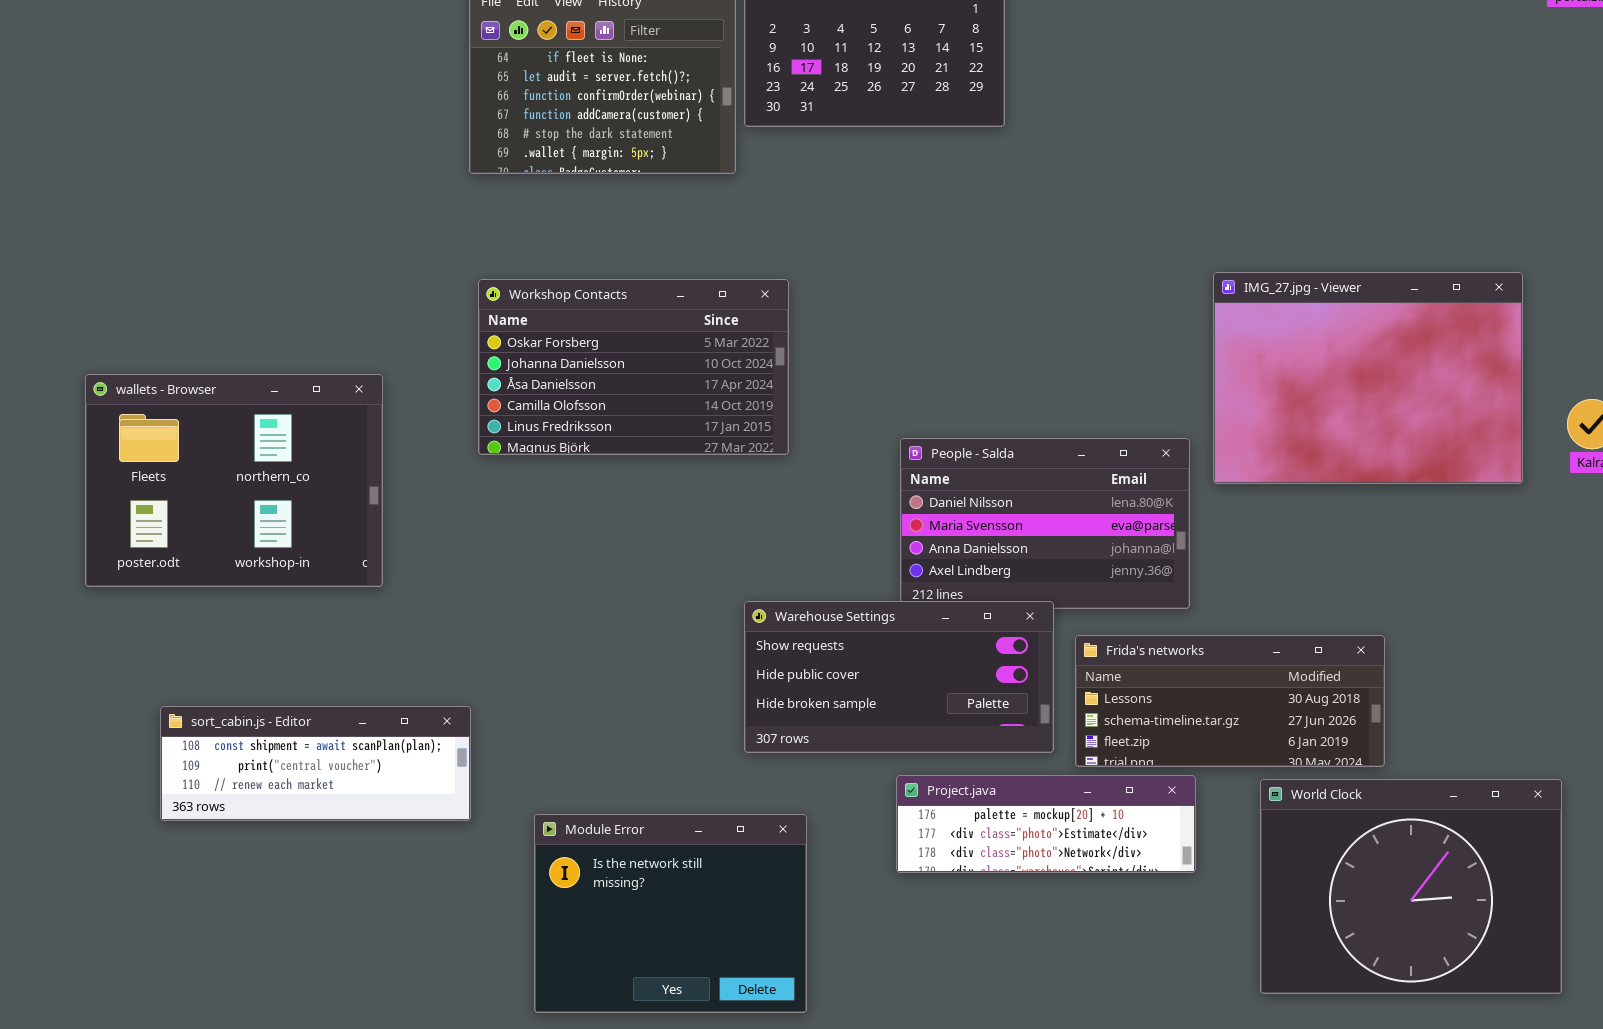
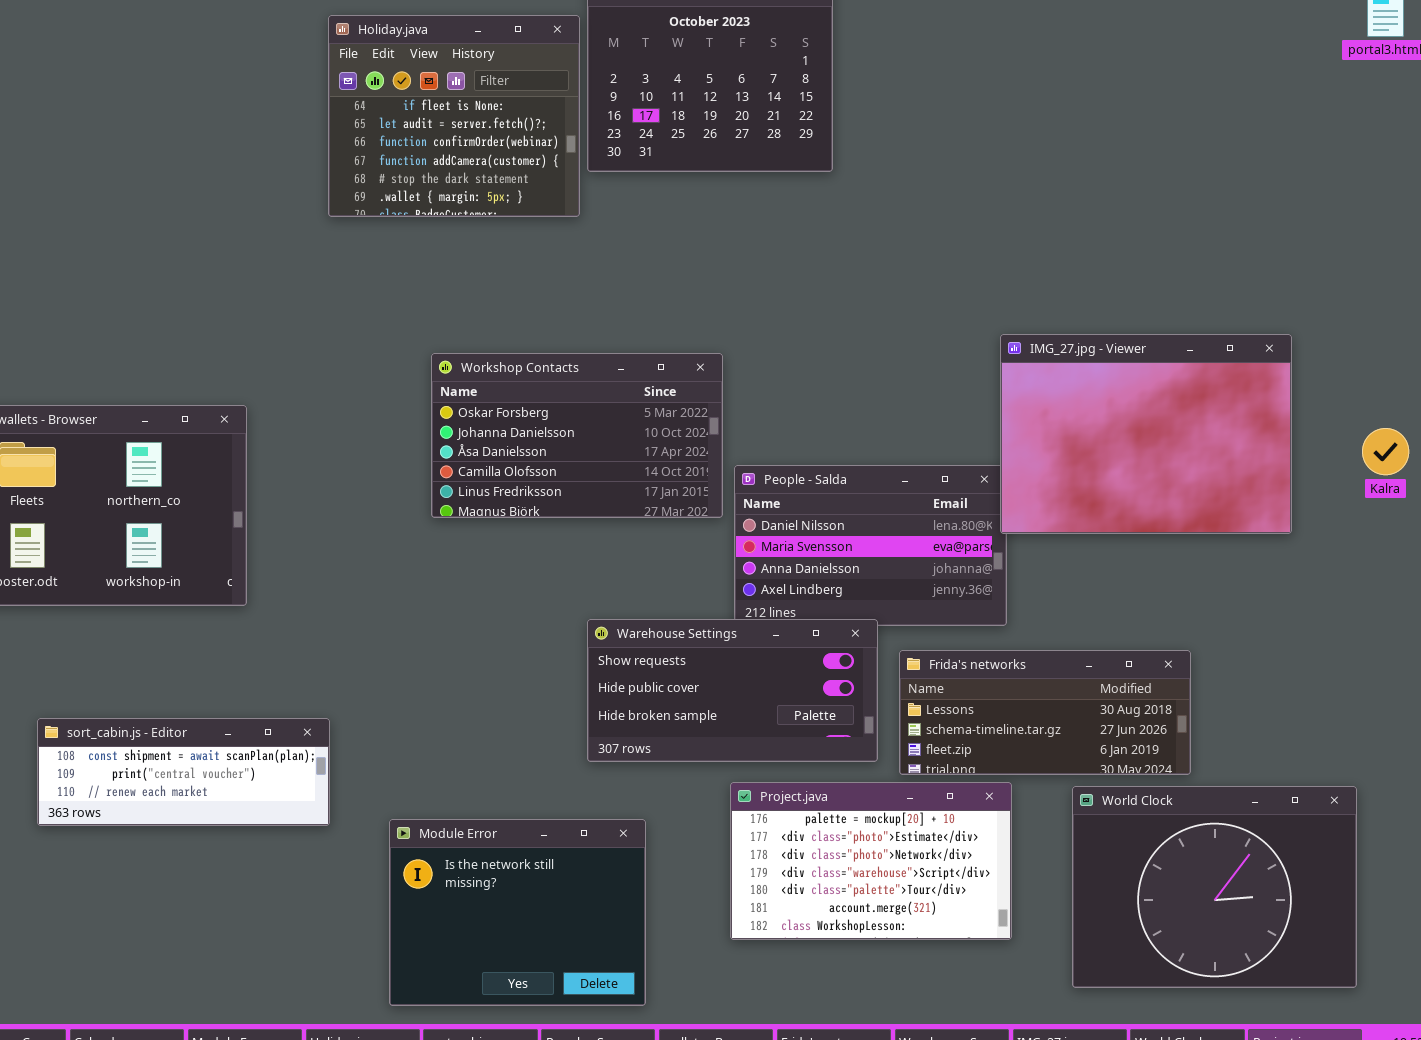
IMG_27.jpg - Viewer: [1213,272,1523,484] -> [1000,334,1292,534], moved
Workshop Contacts: [478,279,789,455] -> [431,353,723,518], moved
Project.java: [896,775,1196,873] -> [730,782,1012,940], resized

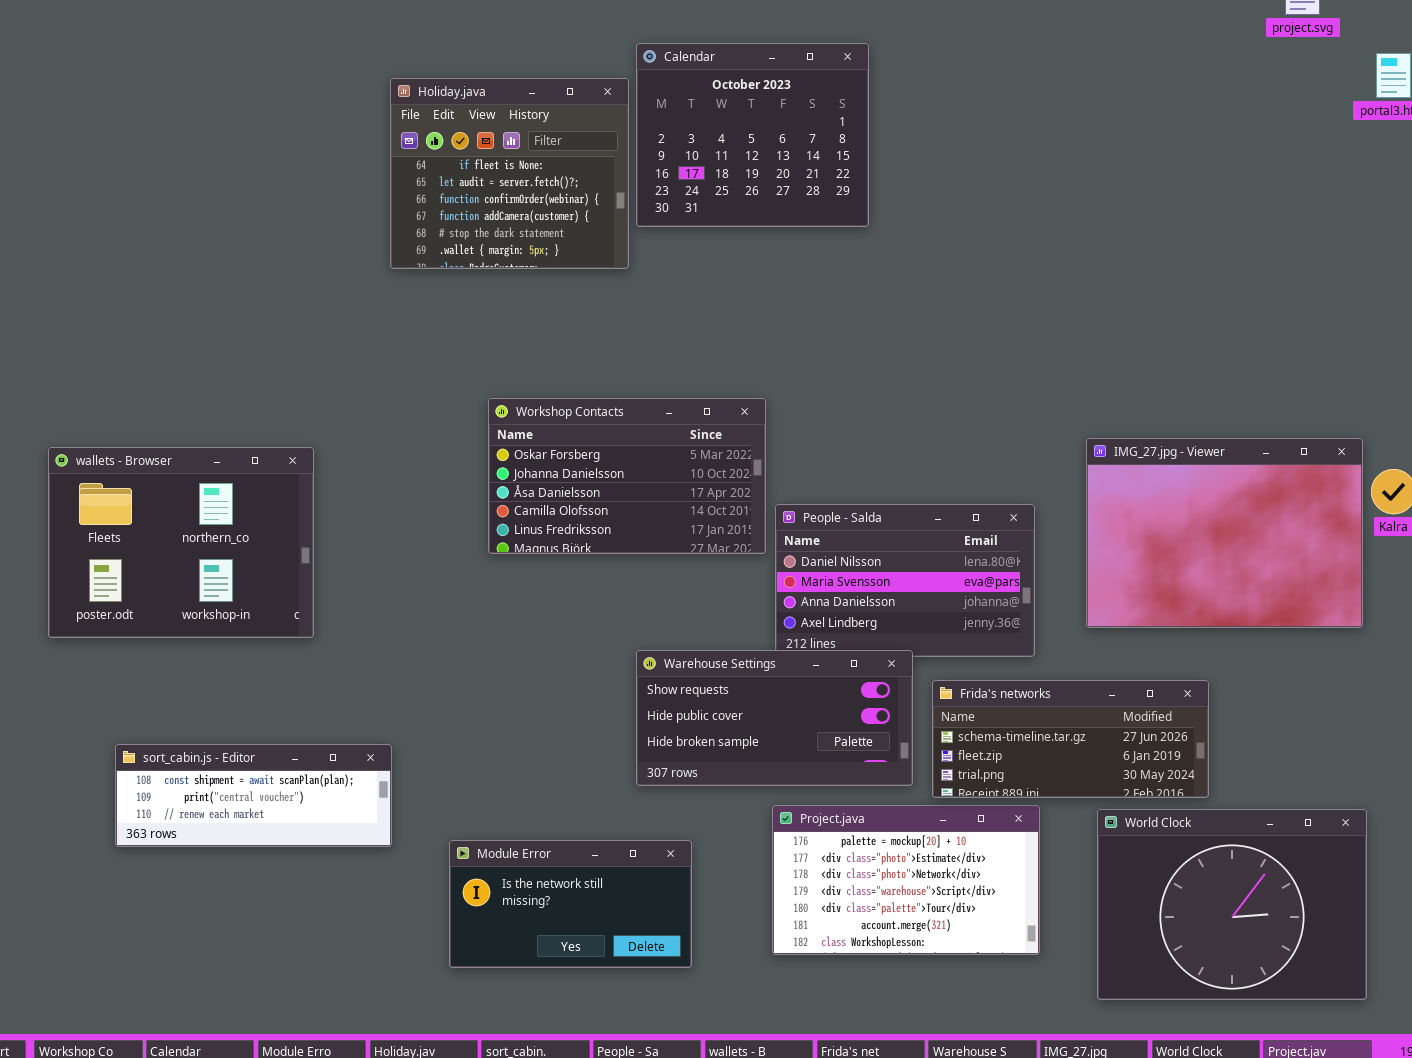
IMG_27.jpg - Viewer: [1000,334,1292,534] -> [1086,438,1363,628], moved
Frida's networks: [899,650,1191,775] -> [932,680,1209,798], scrolled down 1 row
Module Error: [389,819,646,1006] -> [449,840,692,968], resized

